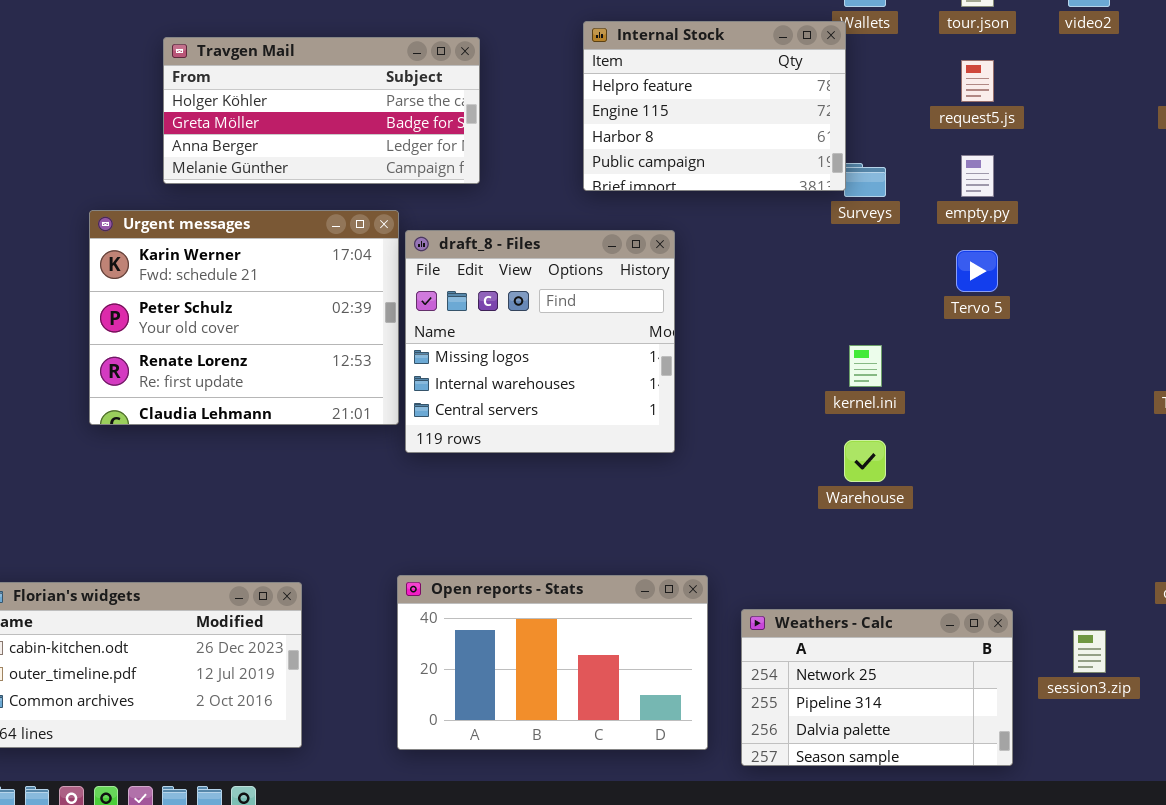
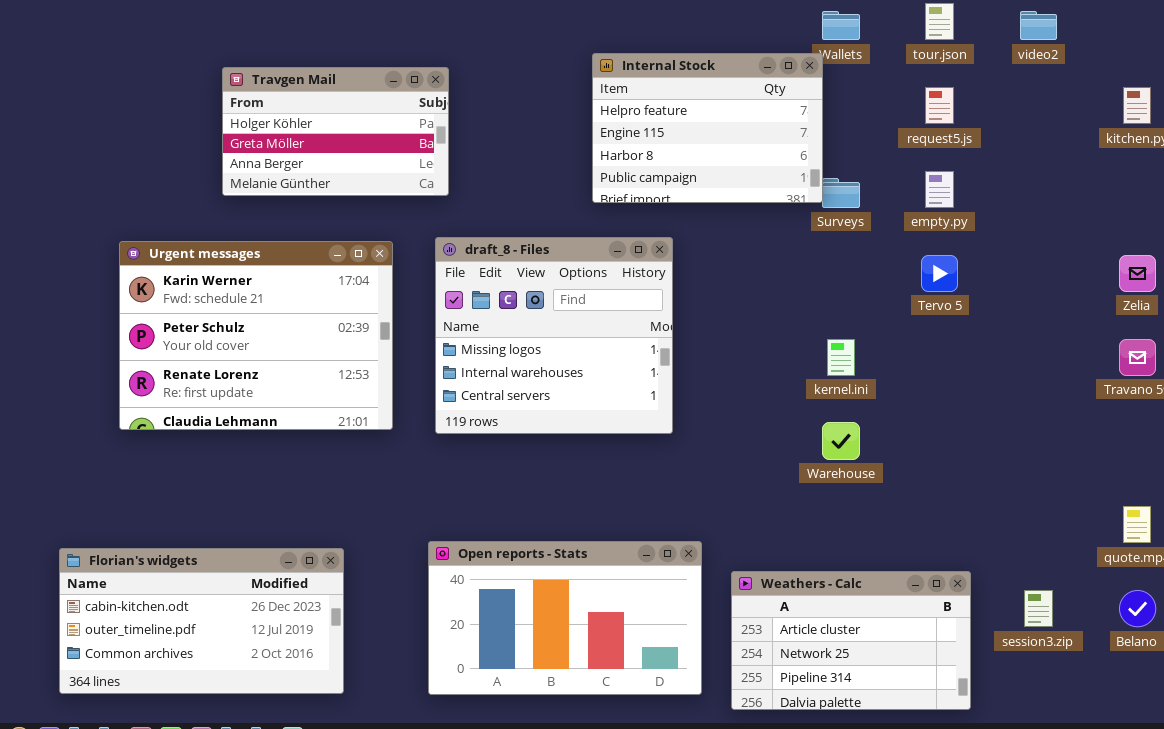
Travgen Mail: [163,37,480,184] -> [222,67,449,196], resized
Urgent messages: [89,210,399,425] -> [119,241,393,430], moved
Weathers - Calc: [741,609,1013,766] -> [731,571,971,710], scrolled up 1 row

